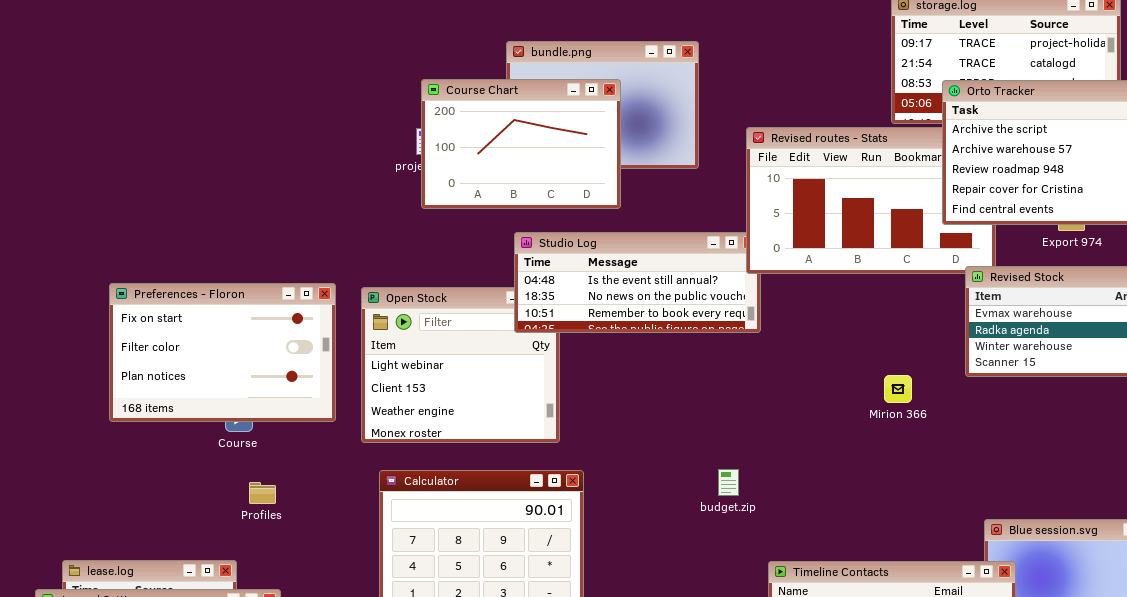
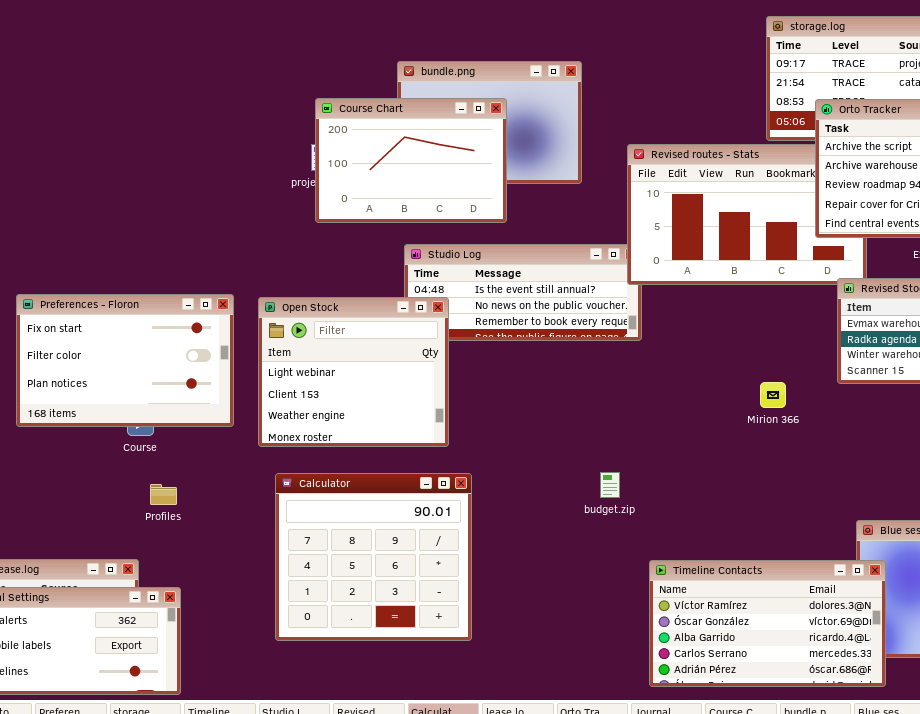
Open Stock: [361,287,560,443] -> [258,297,449,447], raised

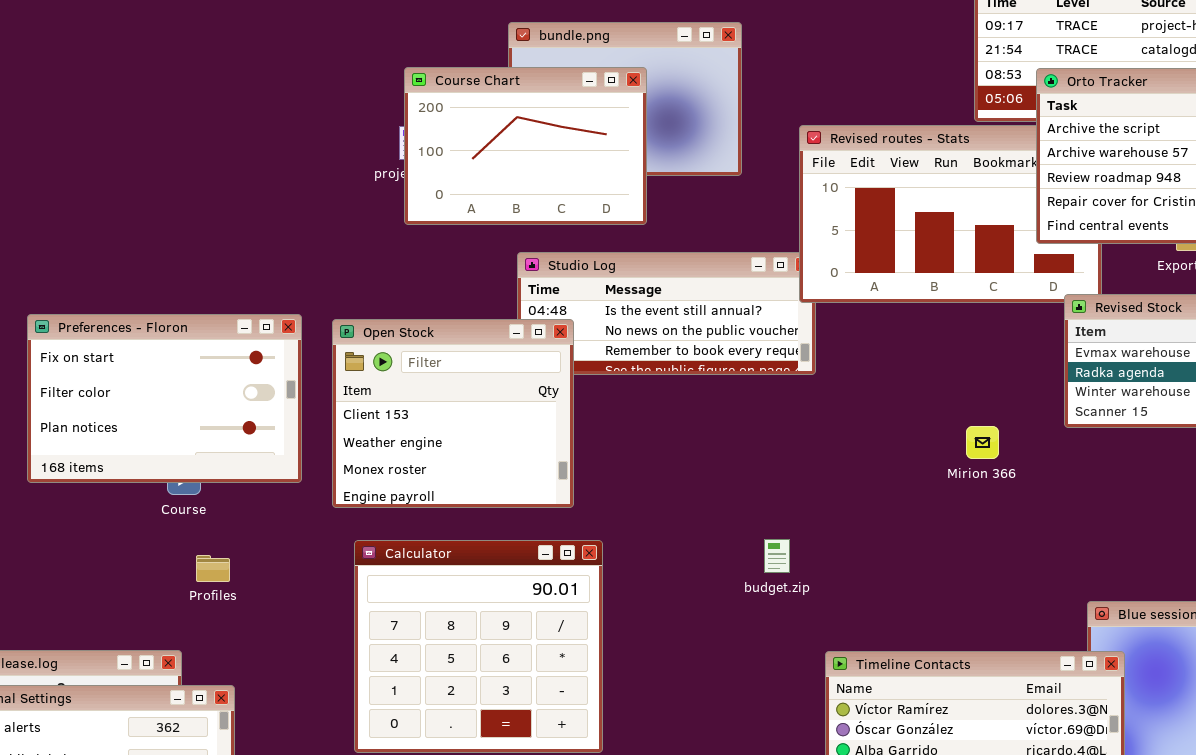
Open Stock: [258,297,449,447] -> [332,319,574,508], scrolled down 1 row

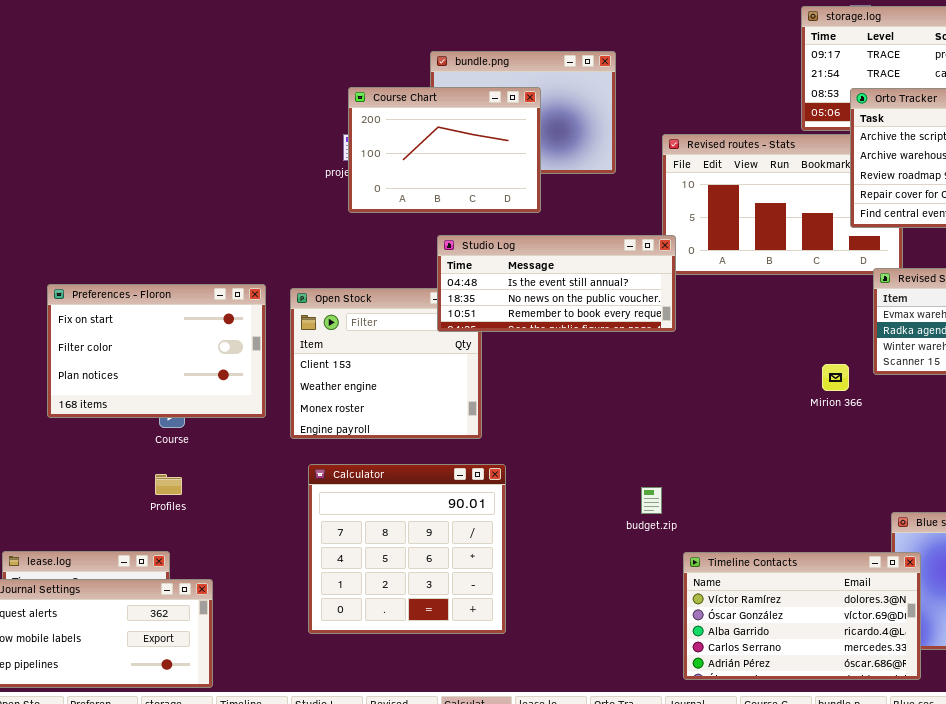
Studio Log: [517,252,816,375] -> [437,235,676,332], raised
Mirion 366: [966,426,999,459] -> [822,364,849,391], moved
budget.zip: [764,539,790,573] -> [641,487,662,514], moved
Profiles: [196,555,230,582] -> [155,474,182,495], moved

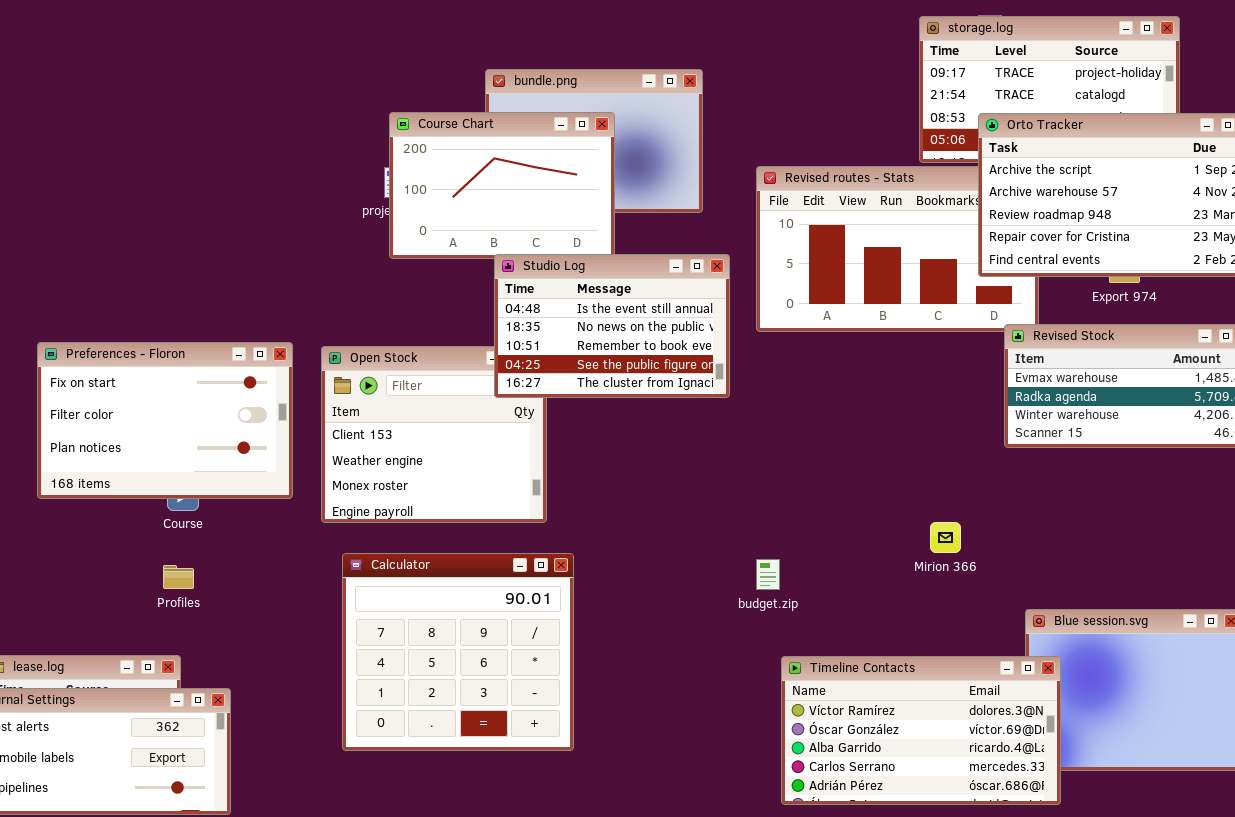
Studio Log: [437,235,676,332] -> [494,254,730,398], resized
Mirion 366: [822,364,849,391] -> [930,522,961,553], moved
budget.zip: [641,487,662,514] -> [756,559,780,590], moved

